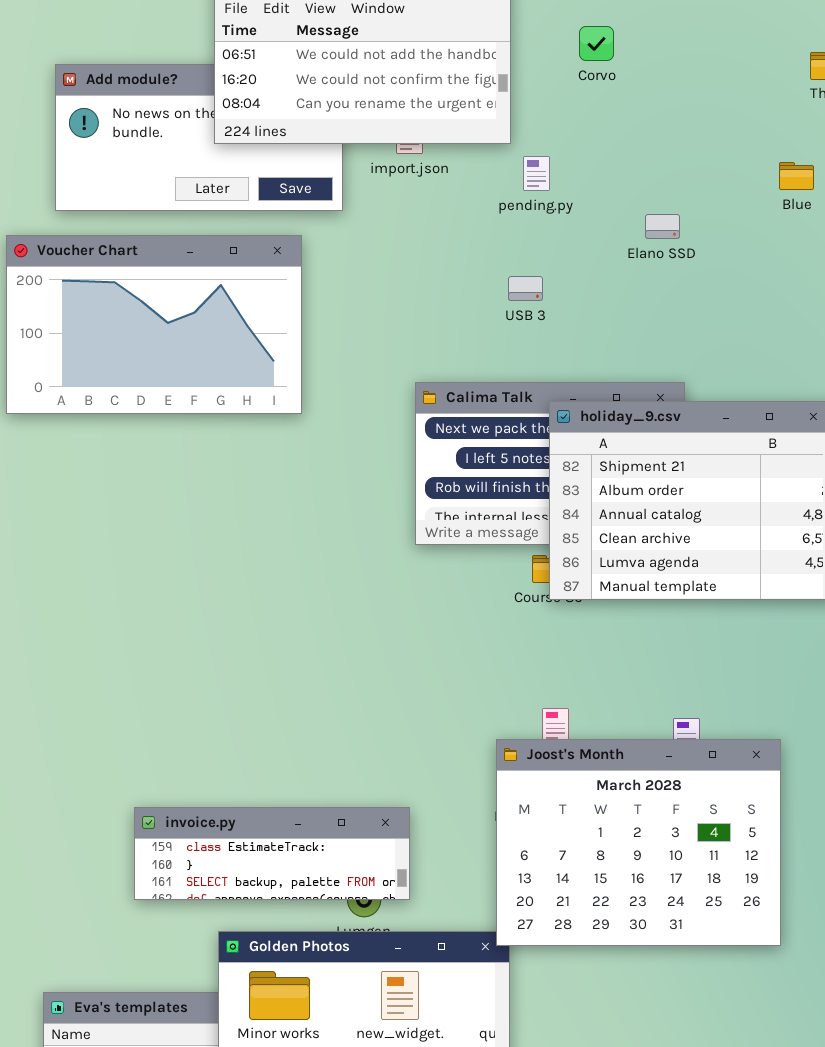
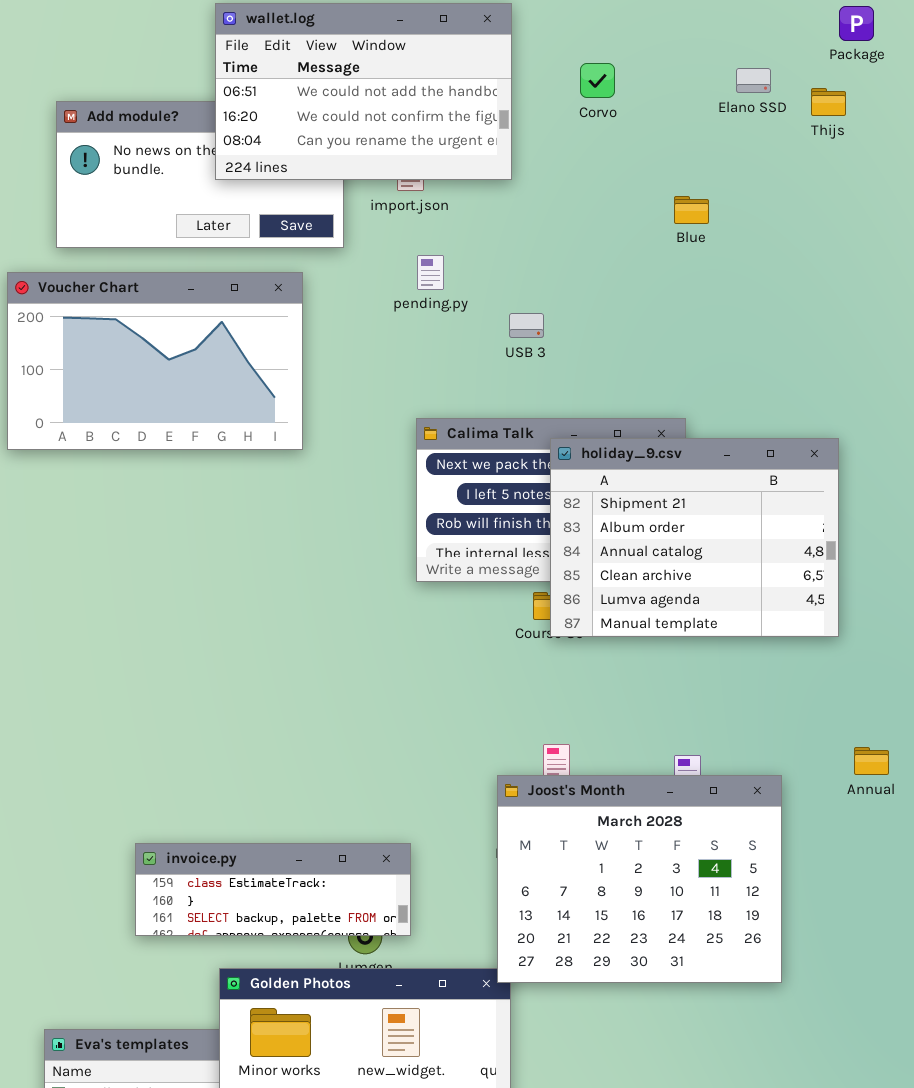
pending.py: [523,156,550,191] -> [417,255,444,290], moved
Blue: [779,162,814,190] -> [674,196,709,224], moved
Elano SSD: [645,214,680,239] -> [736,68,771,93], moved

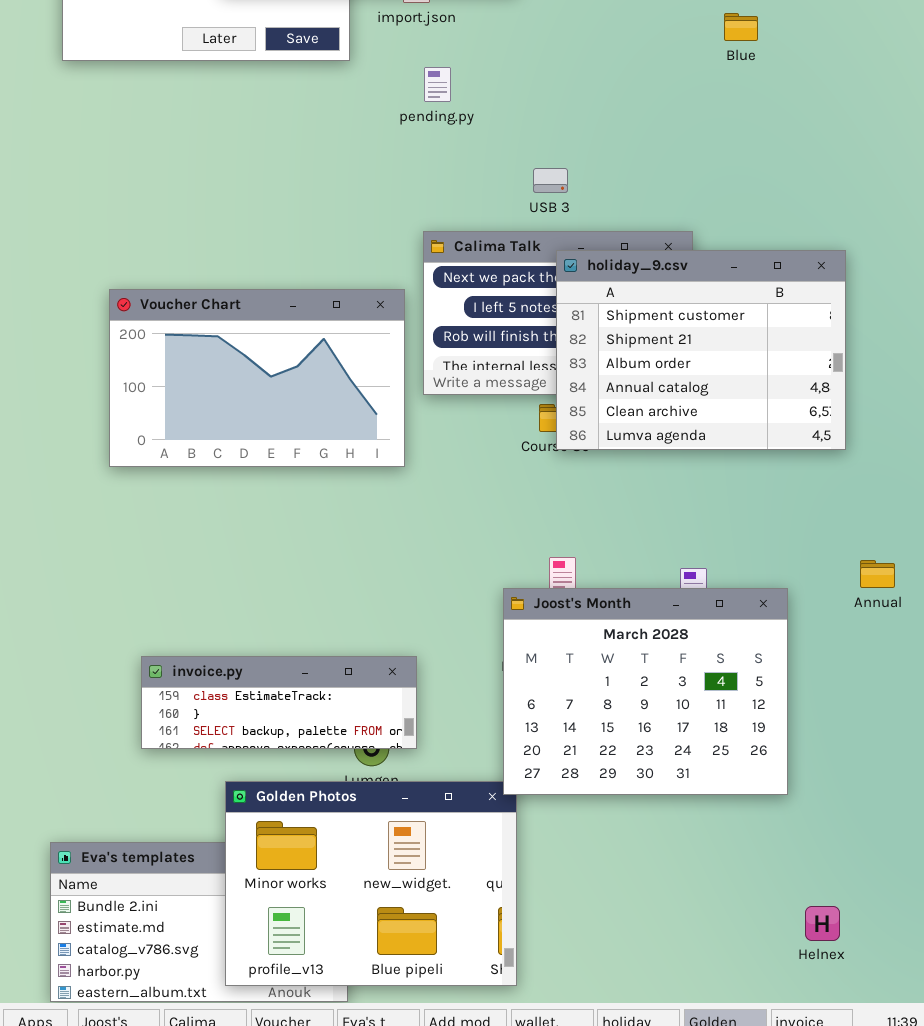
Blue: [674,196,709,224] -> [724,13,758,41], moved
Voucher Chart: [7,272,303,450] -> [109,289,405,467], moved
USB 3: [509,313,544,338] -> [533,168,568,193], moved
holiday_9.csv: [550,438,839,637] -> [556,250,846,450], scrolled up 1 row

